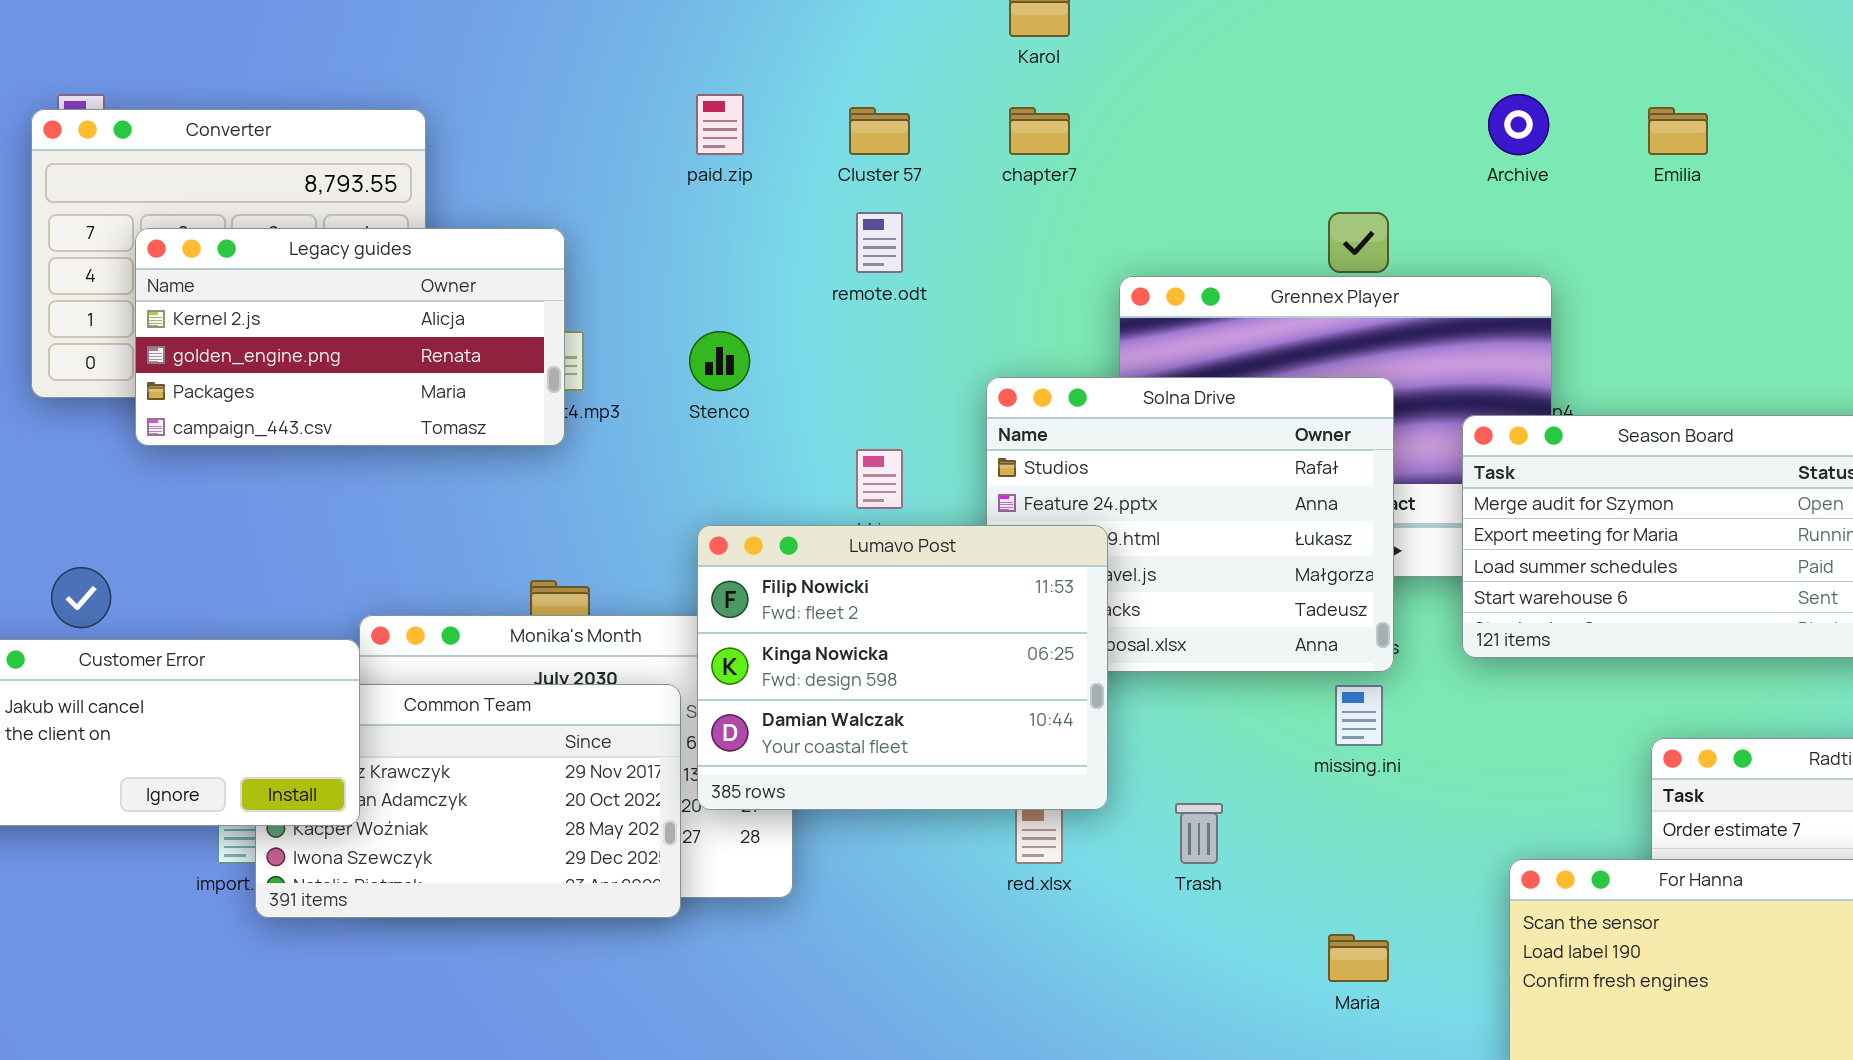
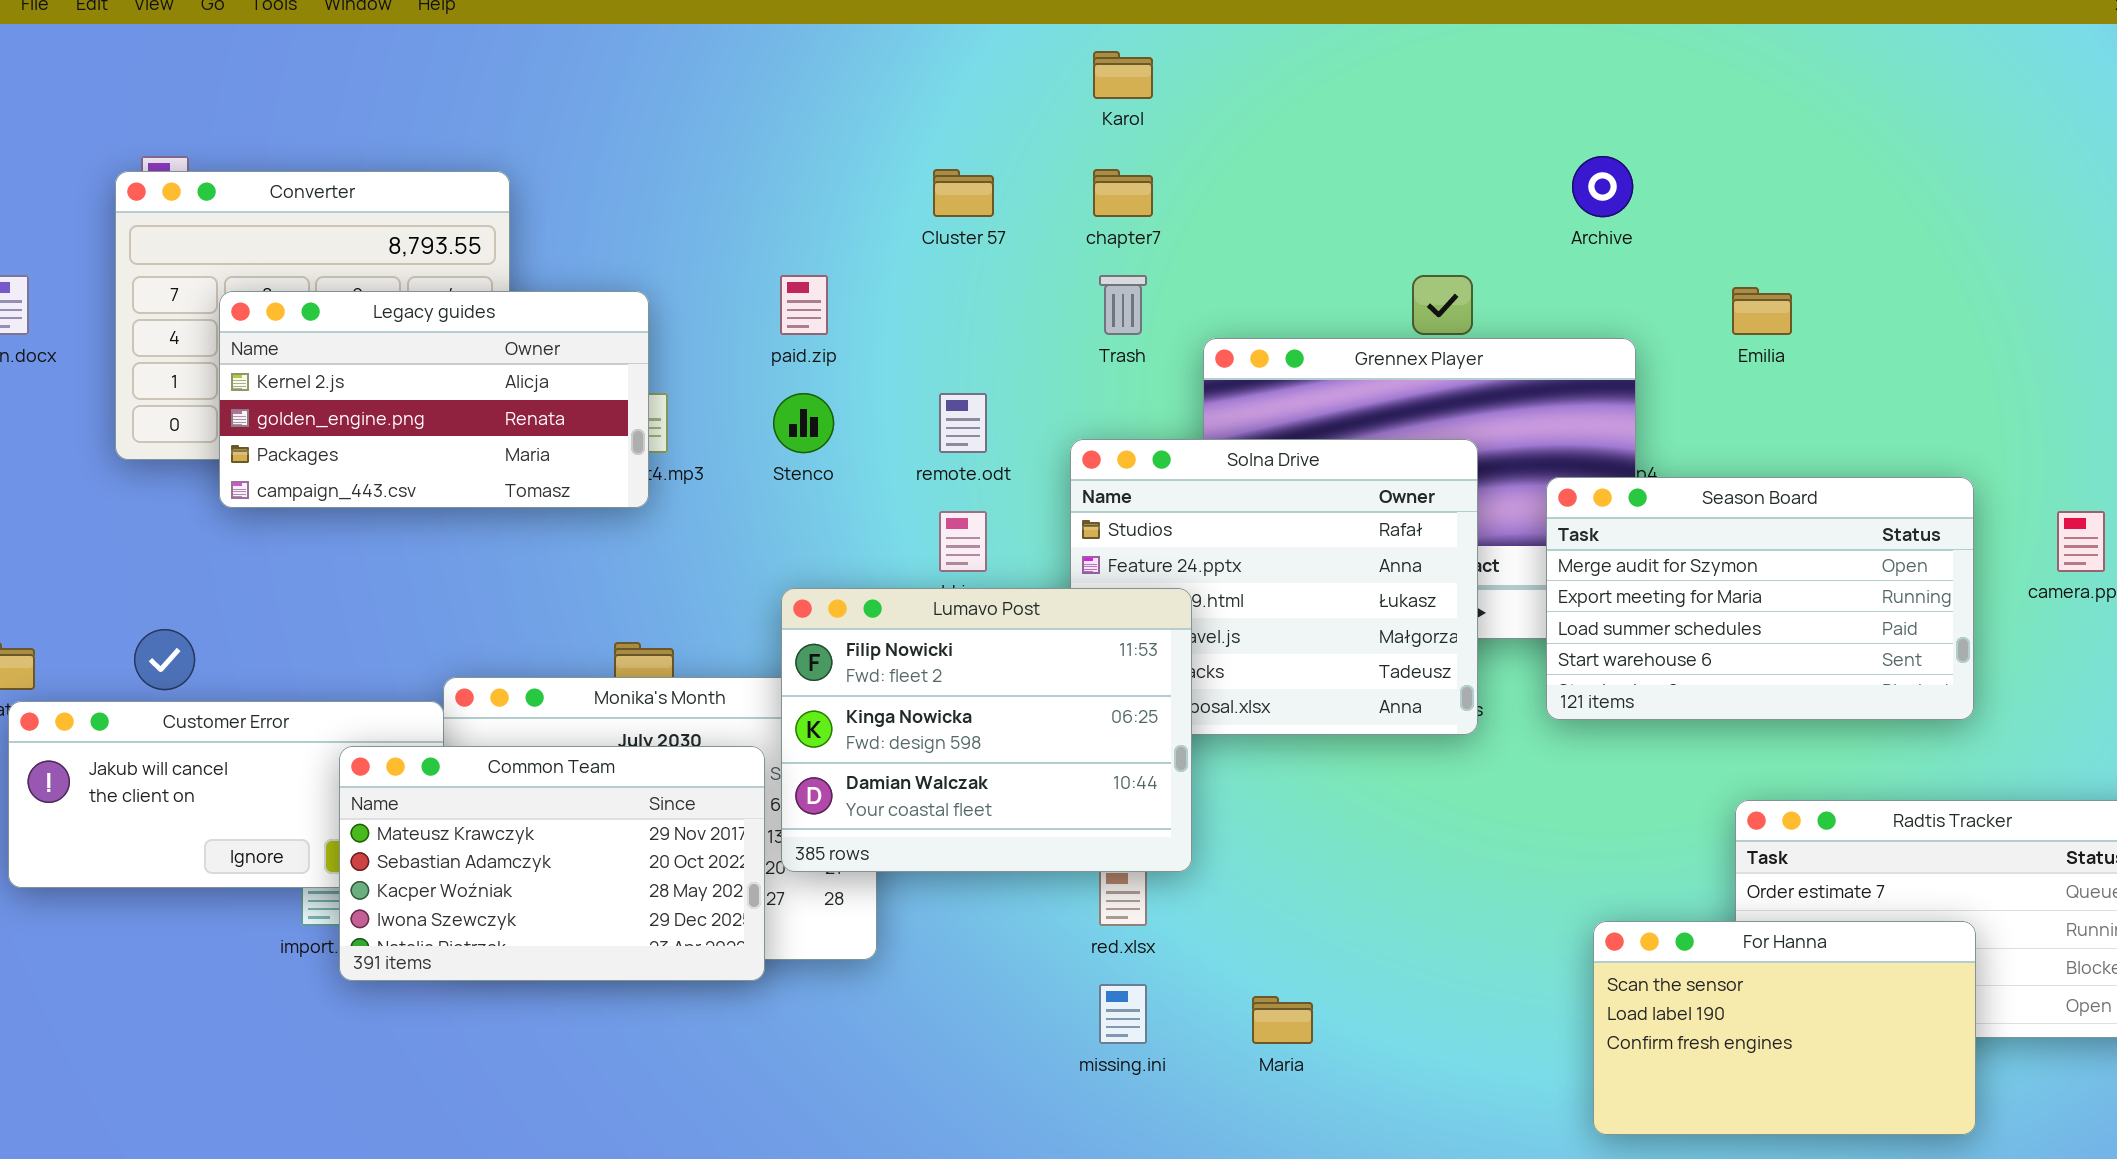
paid.zip: [696,94,744,155] -> [780,275,828,335], moved
Emilia: [1648,107,1708,155] -> [1732,287,1792,335], moved
remote.odt: [856,212,903,273] -> [939,393,987,453], moved
Common Team: [255,684,681,918] -> [339,746,765,981], raised
missing.ini: [1335,685,1383,746] -> [1099,984,1147,1044], moved
Trash: [1175,803,1223,864] -> [1099,275,1147,335], moved
Maria: [1328,934,1389,982] -> [1252,996,1313,1044], moved

